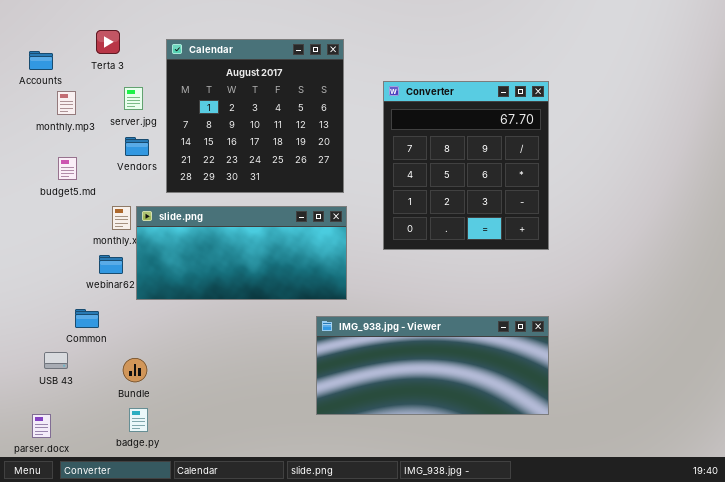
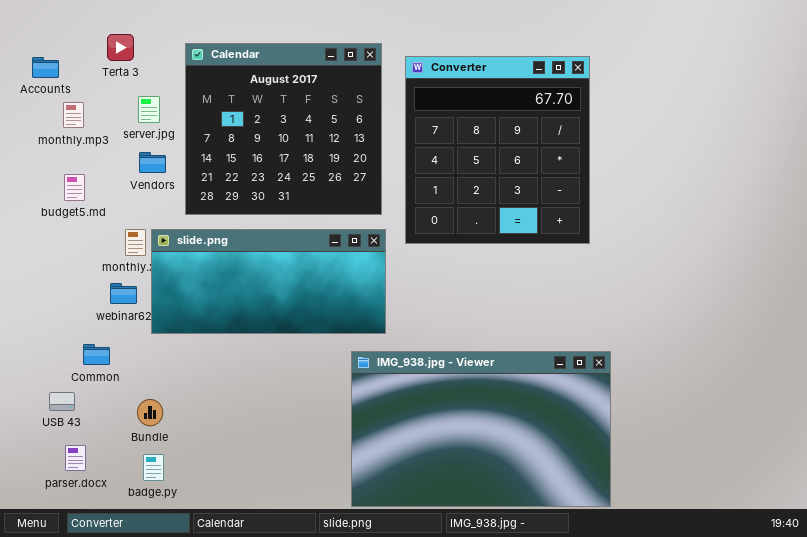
Converter: [383,81,549,250] -> [405,56,590,244], moved
IMG_938.jpg - Viewer: [316,316,549,415] -> [351,351,611,507], resized
parser.docx: [32,414,51,438] -> [65,445,86,471], moved

